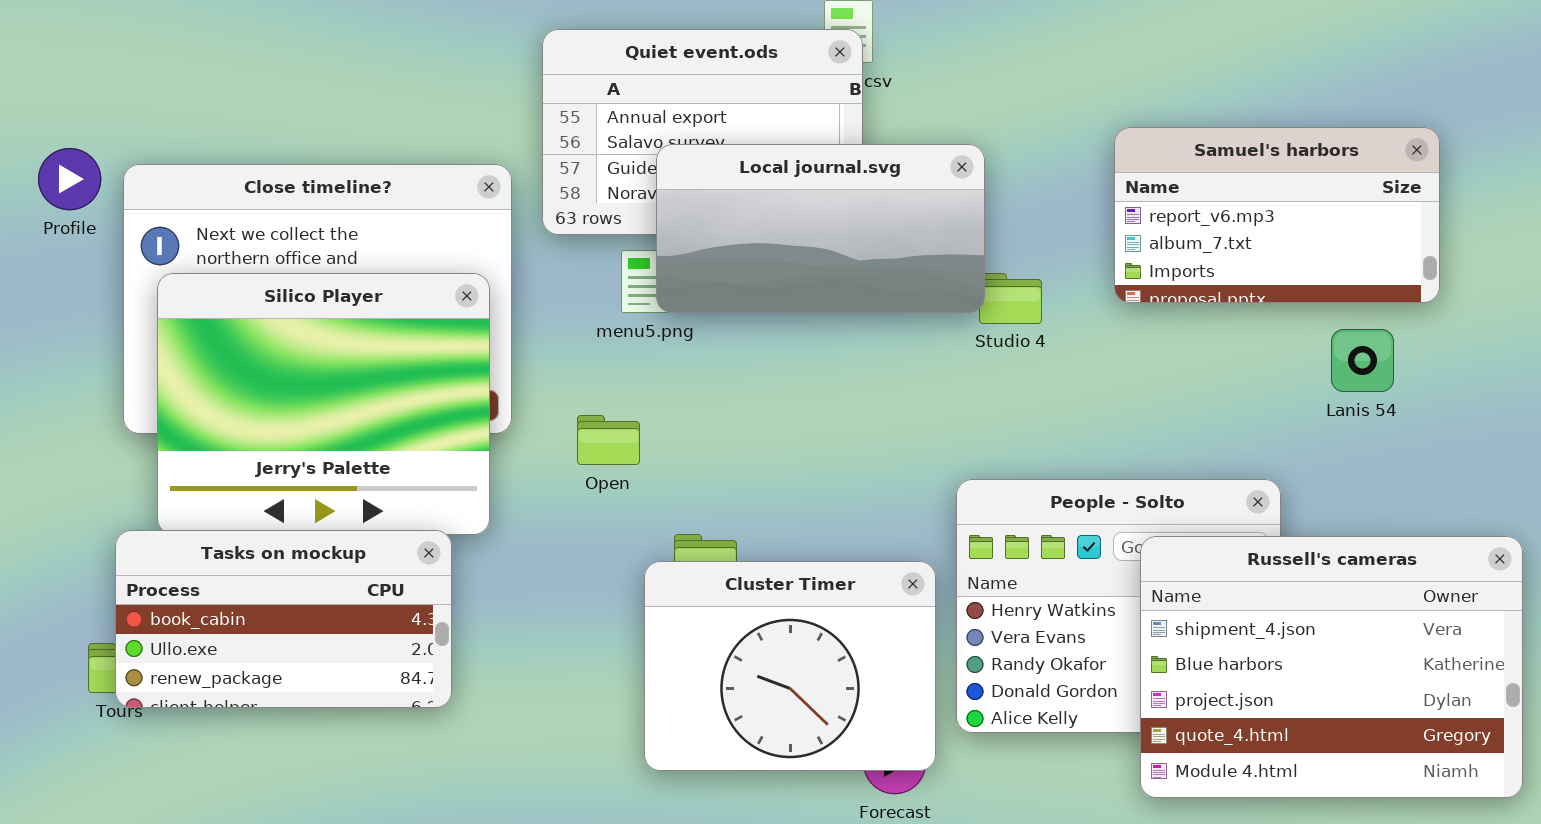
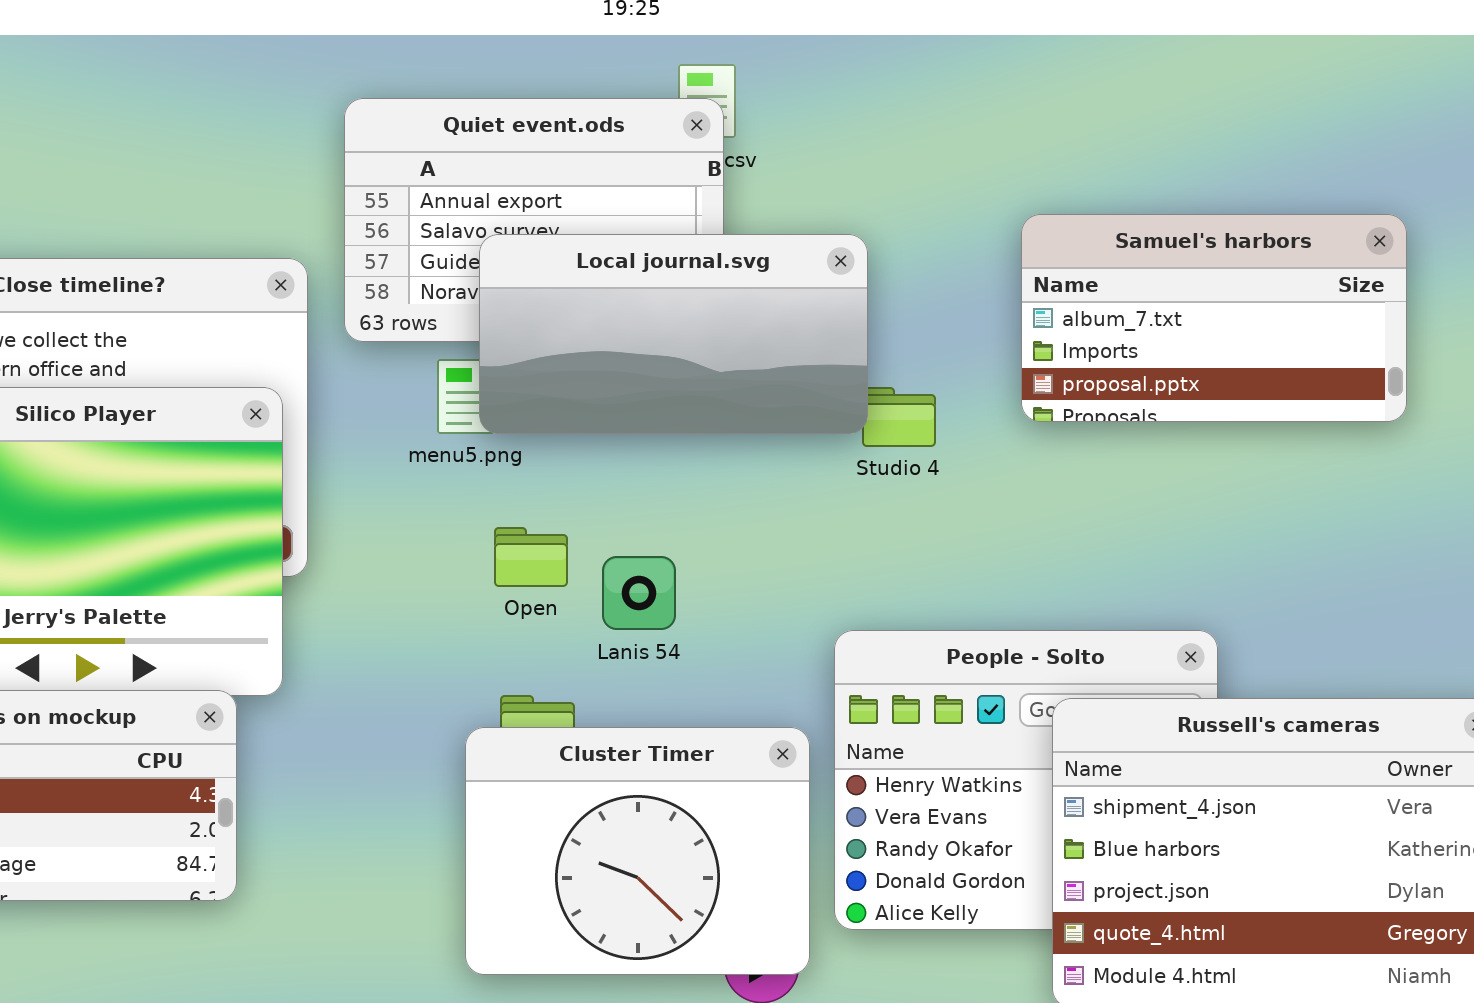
Samuel's harbors: [1114,127,1440,303] -> [1021,214,1407,422], scrolled down 1 row
Lanis 54: [1331,329,1394,392] -> [602,556,676,630], moved
Open: [577,415,640,465] -> [494,527,568,587], moved

